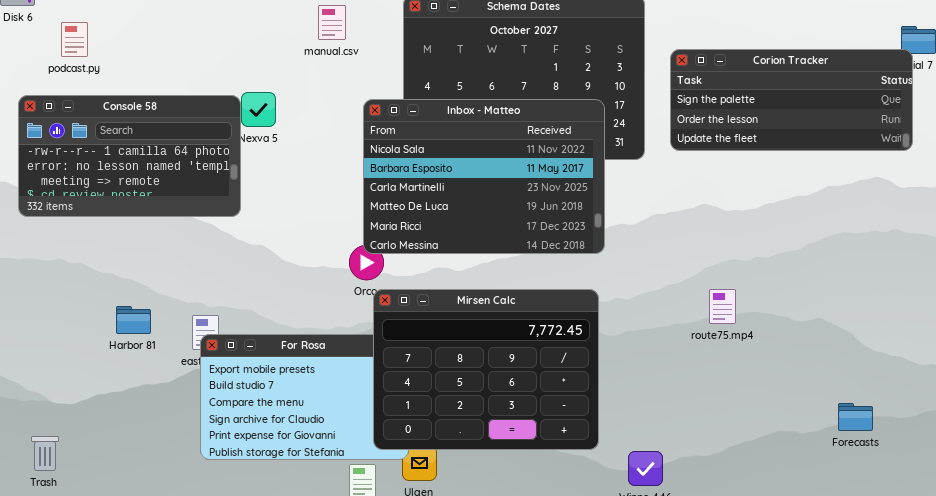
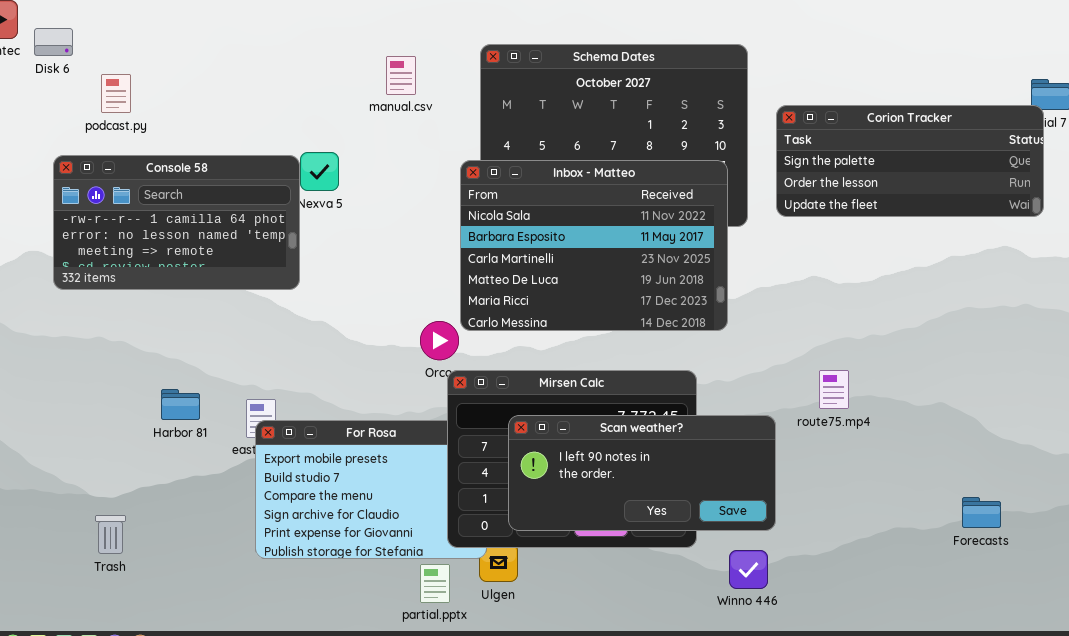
Inbox - Matteo: [363,99,605,254] -> [460,160,728,331], moved
Scan weather?: none -> [508,415,776,531], opened
Trash: [31,436,59,471] -> [95,515,126,554], moved

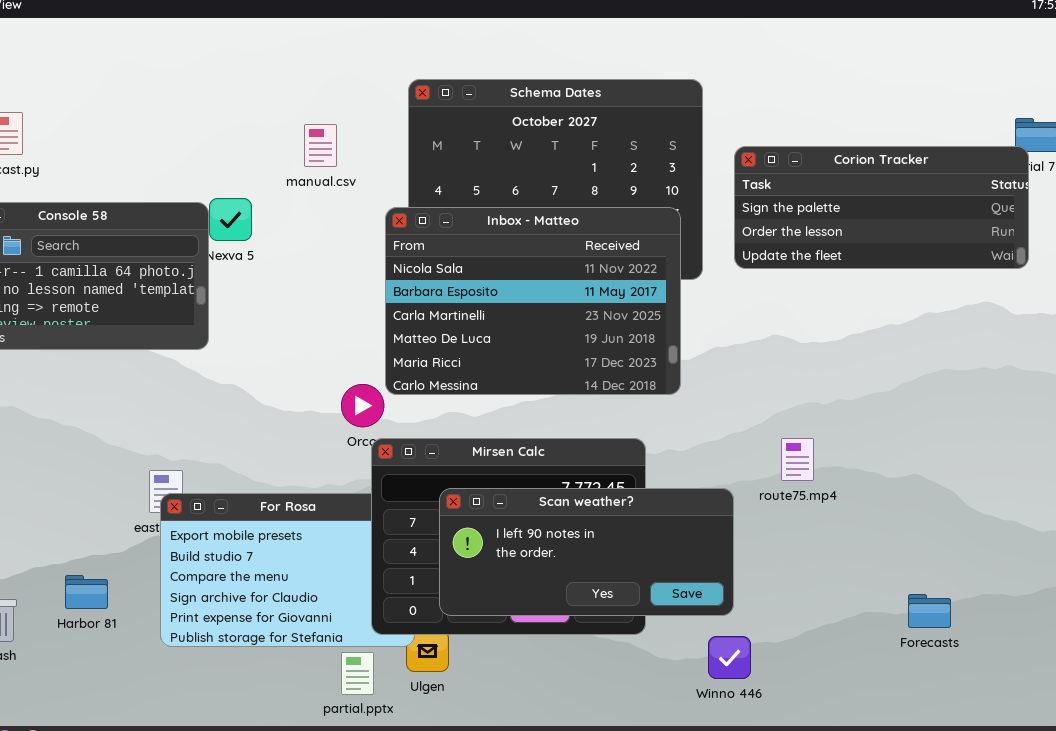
manual.csv: [386,56,416,95] -> [304,124,337,167], moved
Harbor 81: [161,389,200,420] -> [65,575,108,609], moved
Forecasts: [962,497,1001,528] -> [908,594,951,628], moved
Winno 446: [729,550,768,589] -> [708,636,751,679], moved

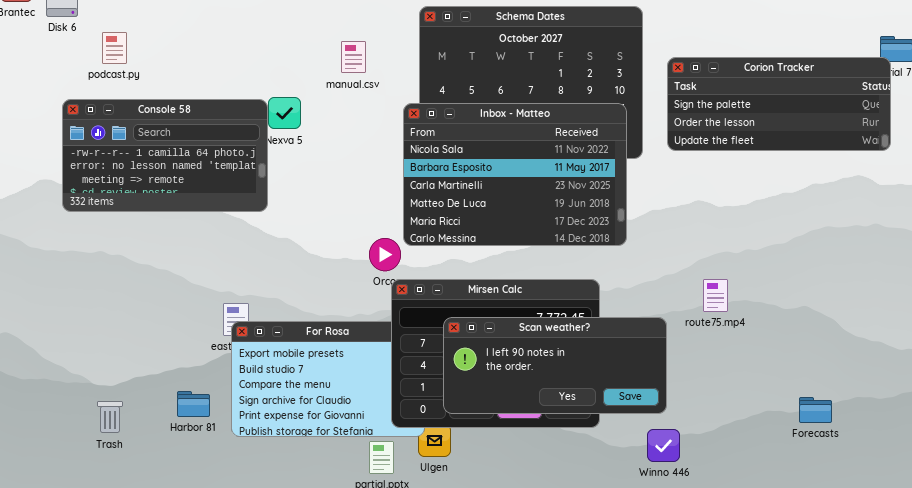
Harbor 81: [65,575,108,609] -> [177,391,210,417], moved

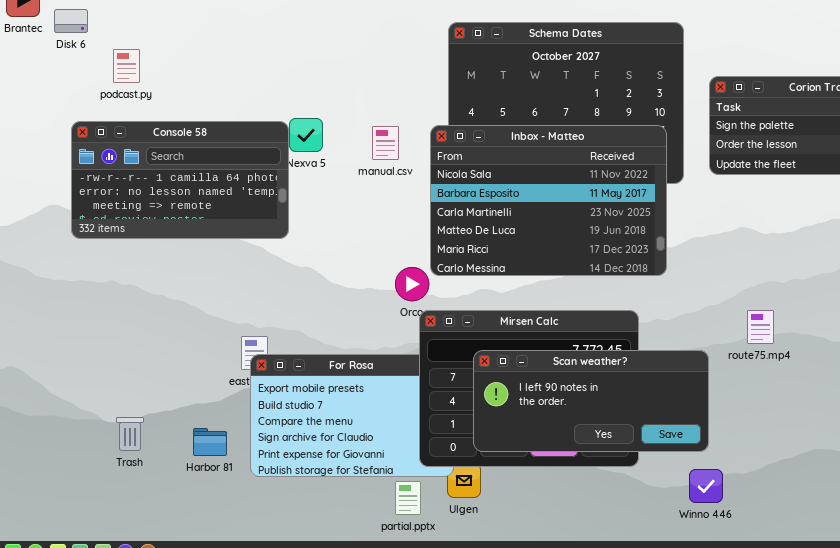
manual.csv: [341,41,366,73] -> [372,126,399,160], moved
Trash: [97,401,123,433] -> [116,417,144,451], moved

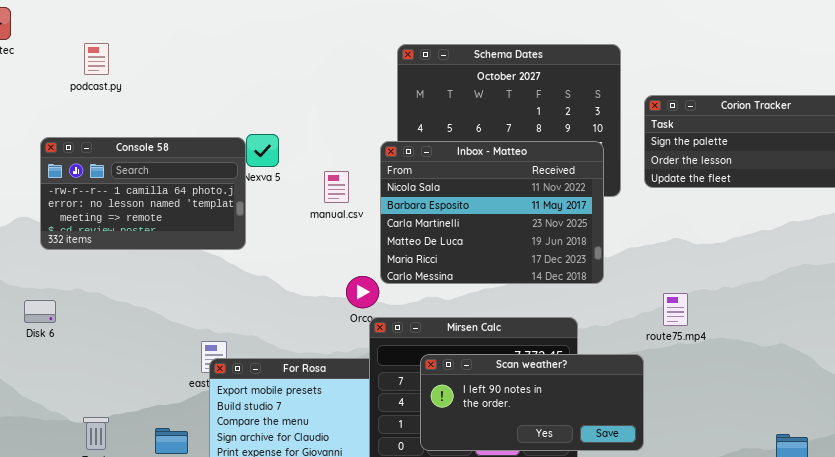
Disk 6: [54,9,88,33] -> [24,300,56,323], moved
podcast.py: [113,49,140,83] -> [84,43,109,75], moved
manual.csv: [372,126,399,160] -> [324,171,349,203], moved
route75.mp4: [747,310,774,344] -> [663,293,688,326], moved

